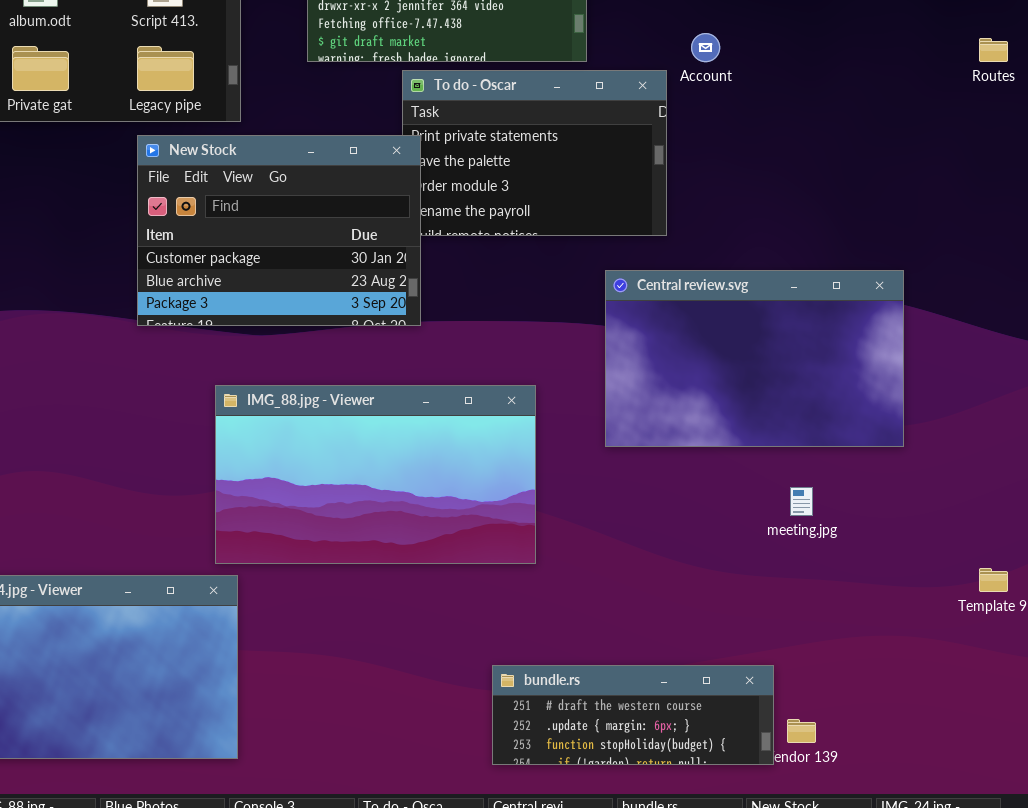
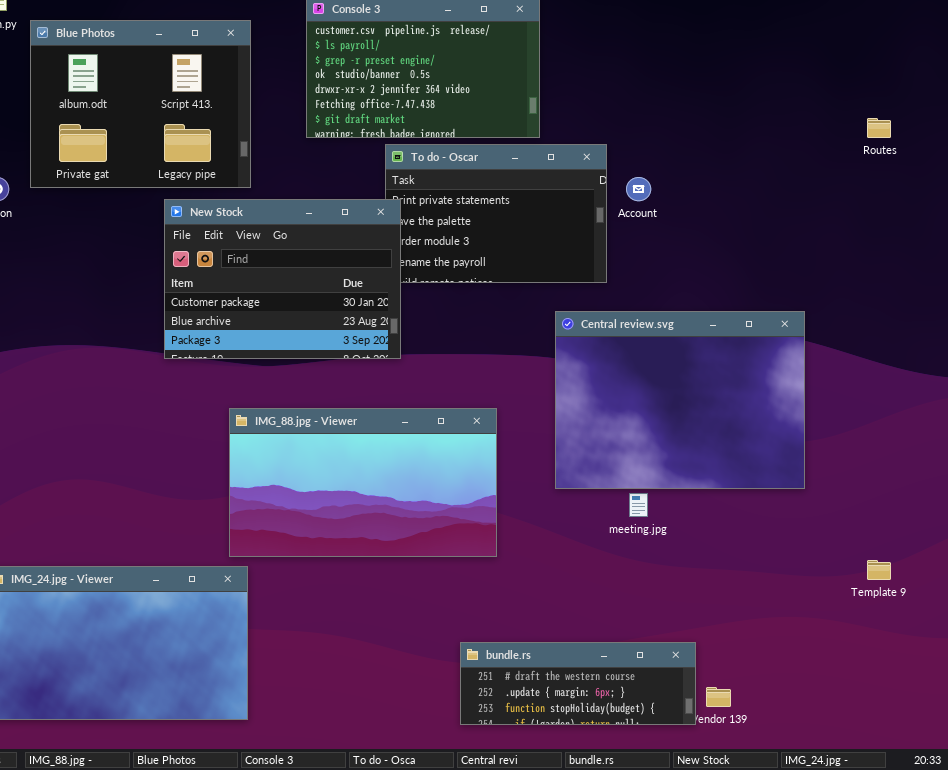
Account: [691,33,720,62] -> [626,177,651,201], moved
Central review.svg: [605,270,904,447] -> [555,311,805,489], resized
meeting.jpg: [790,487,813,516] -> [629,493,648,517], moved

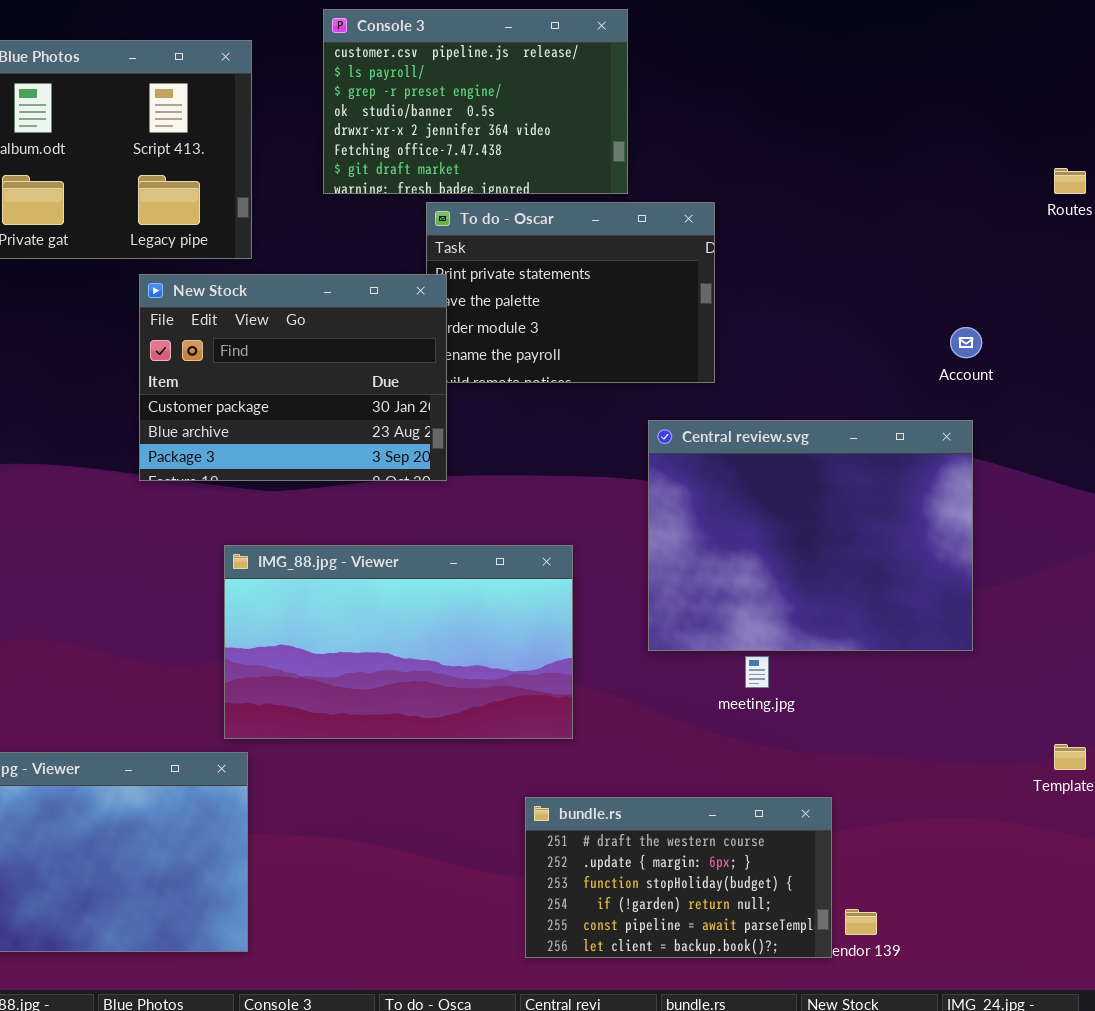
Account: [626,177,651,201] -> [950,327,982,358], moved
bundle.rs: [460,642,696,725] -> [525,797,832,958], resized

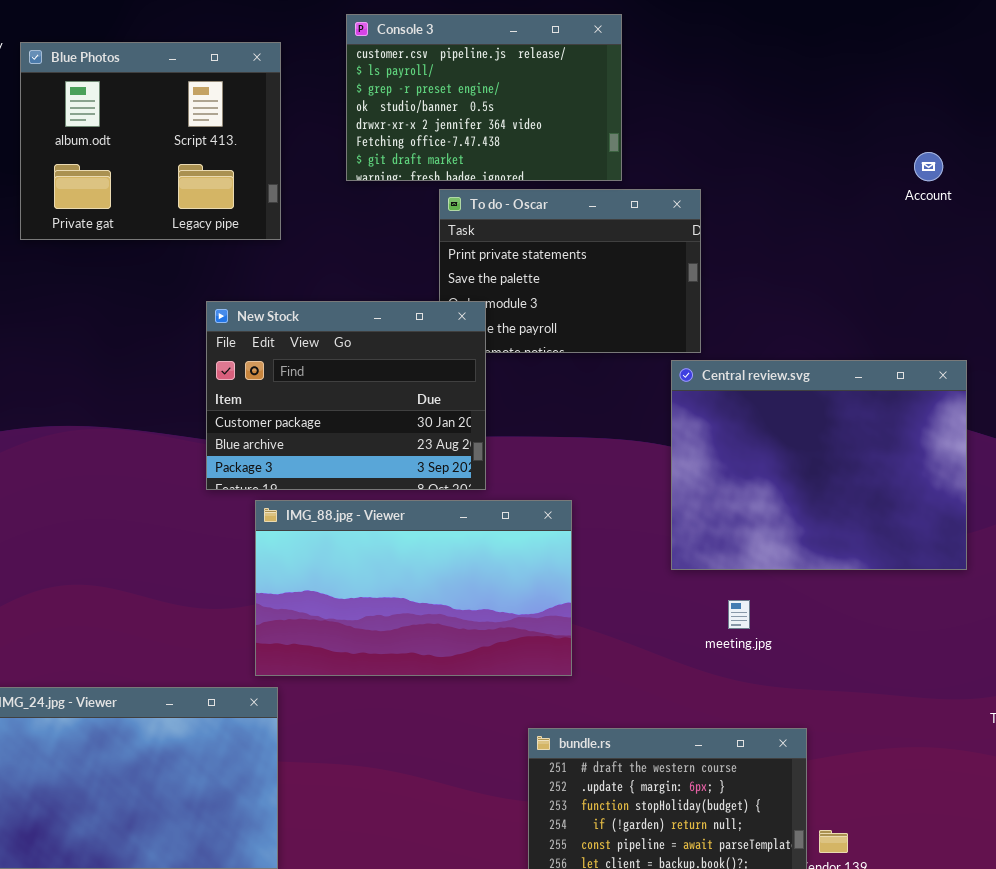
New Stock: [139,274,447,481] -> [206,301,486,490], moved
Account: [950,327,982,358] -> [914,152,943,181], moved
Central review.svg: [648,420,973,651] -> [671,360,967,570], moved

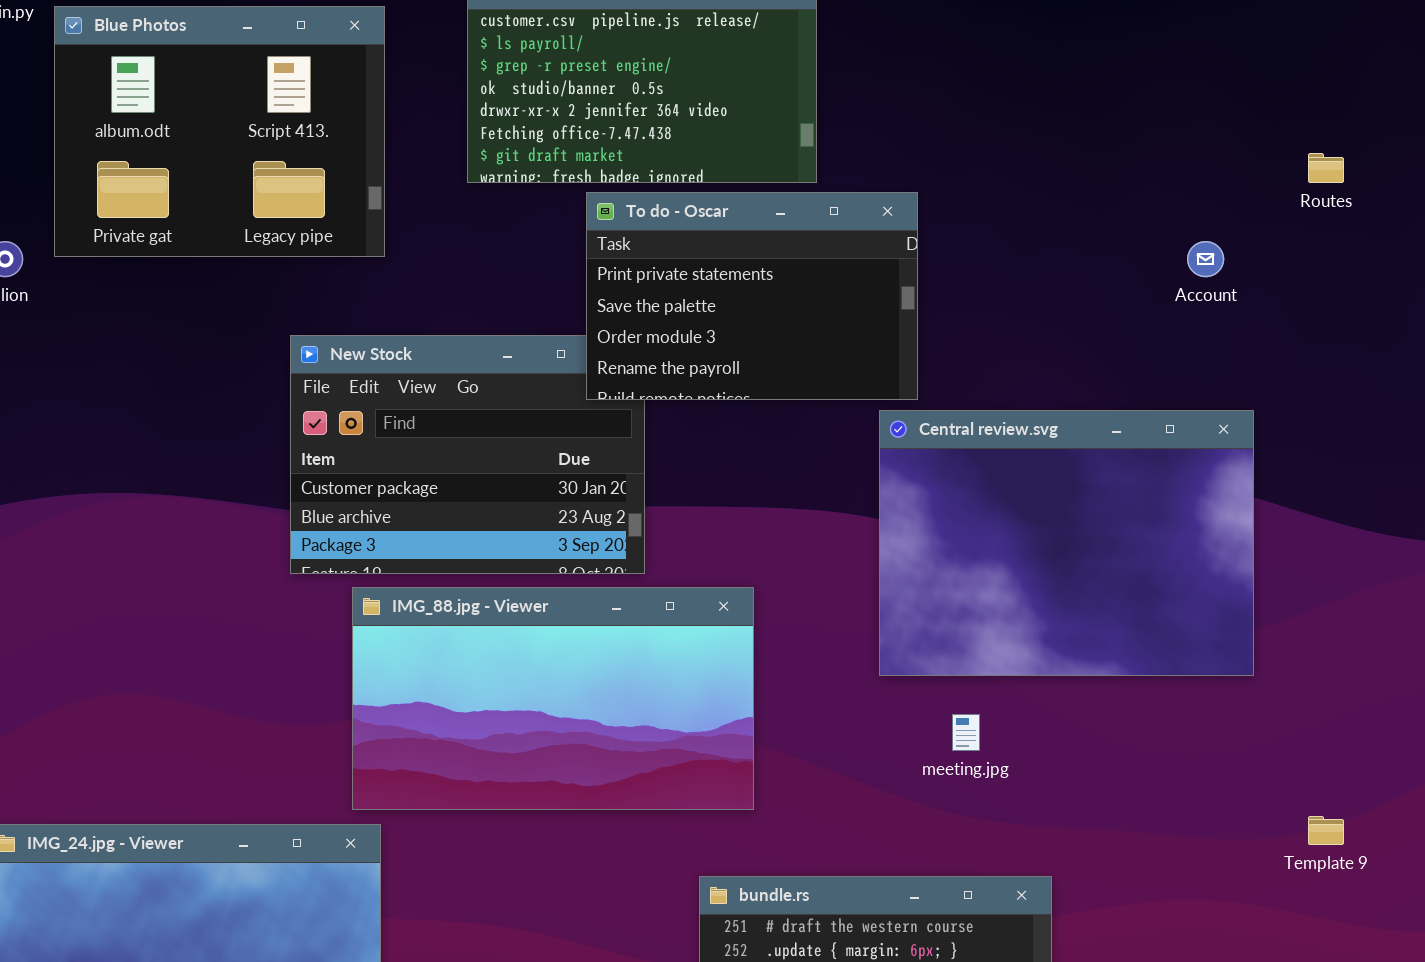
Account: [914,152,943,181] -> [1187,241,1224,277], moved
To do - Oscar: [439,189,701,353] -> [586,192,918,400], raised

